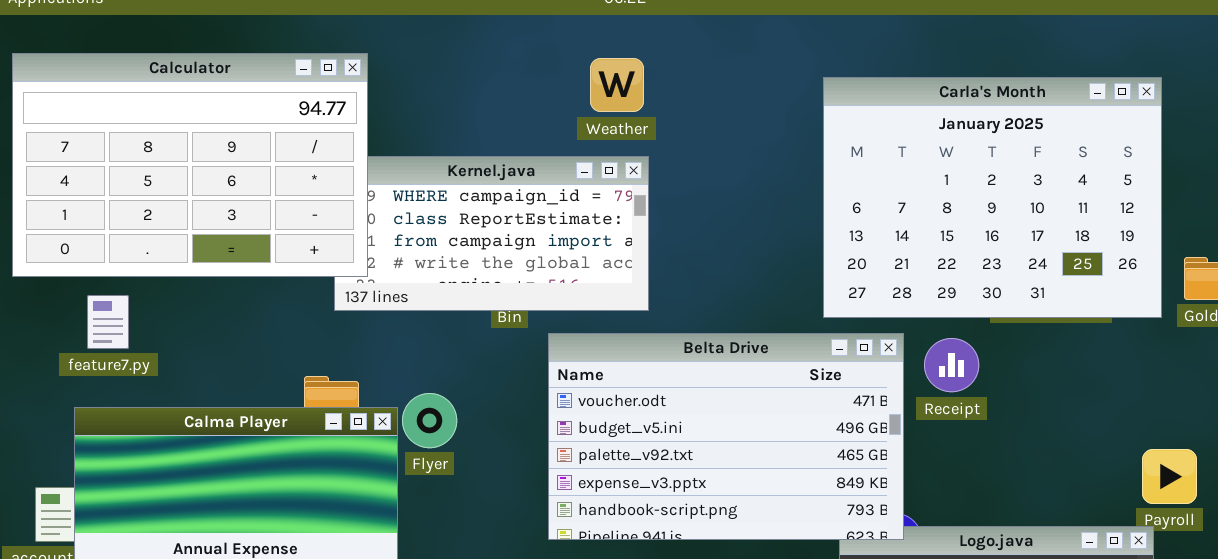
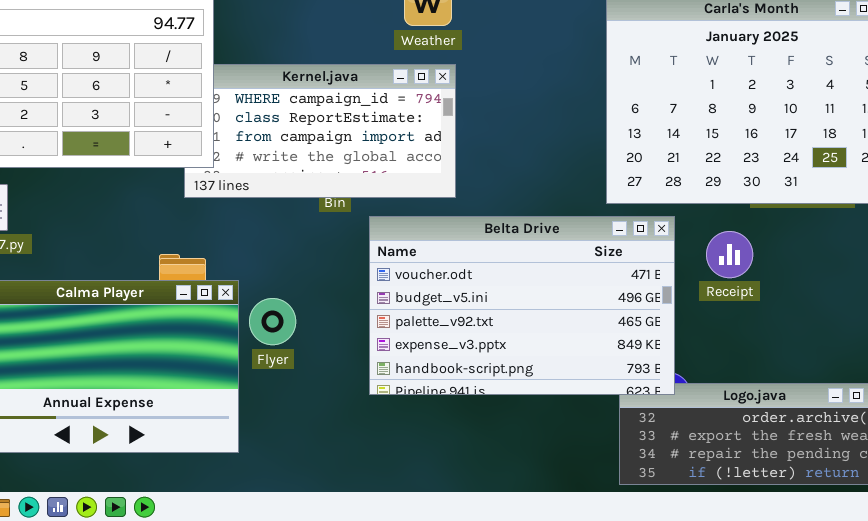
Receipt: [924,338,979,392] -> [706,231,753,278], moved
Flyer: [402,393,457,448] -> [249,298,296,345], moved

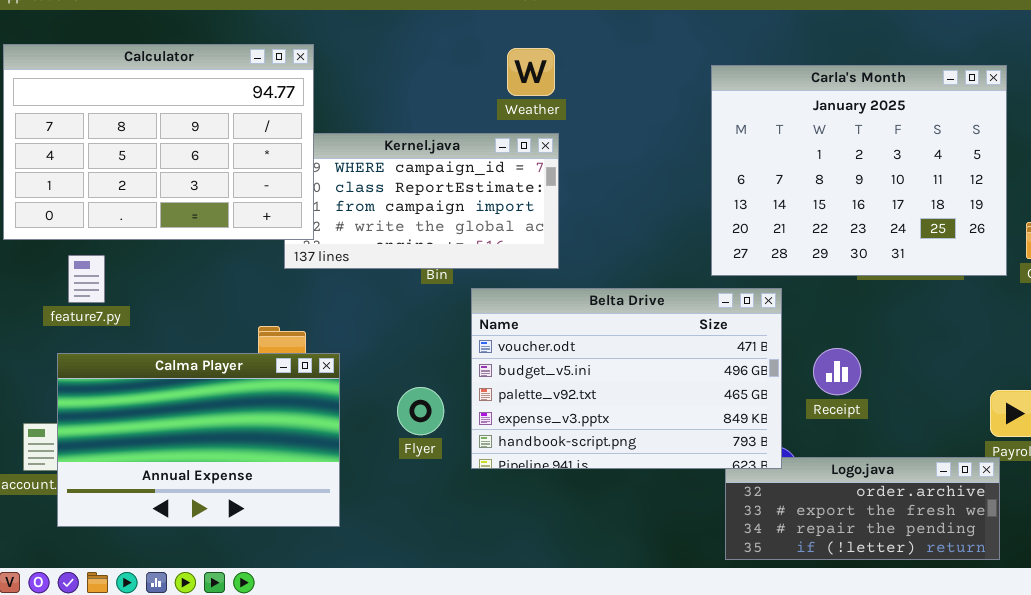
Receipt: [706,231,753,278] -> [813,348,861,395], moved
Flyer: [249,298,296,345] -> [397,387,444,435], moved

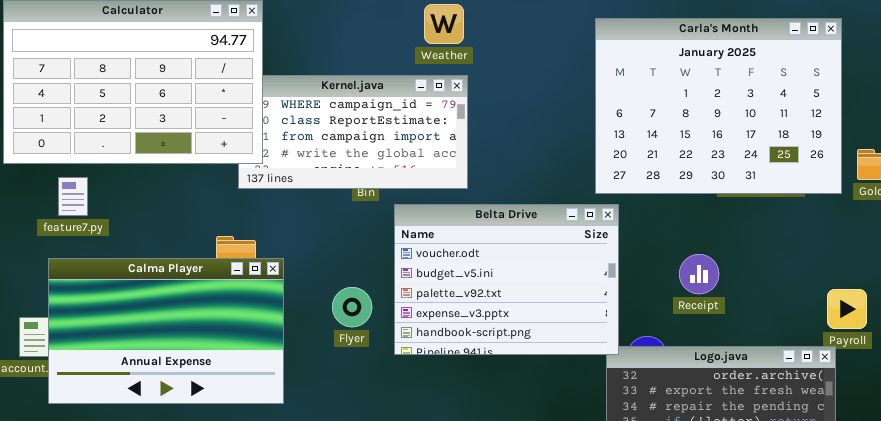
Belta Drive: [471,288,782,469] -> [394,204,619,355], resized

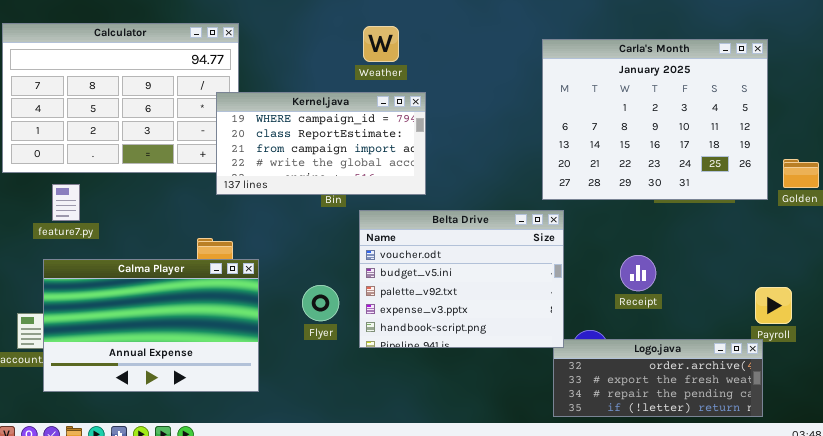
Weather: [424,4,464,44] -> [363,26,399,62], moved
Kernel.java: [238,75,468,189] -> [216,92,426,195], raised

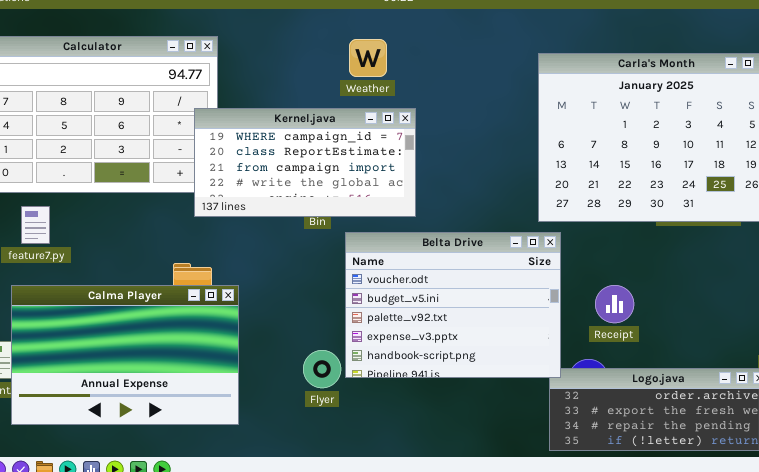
Receipt: [620,255,656,291] -> [595,285,634,323], moved
Flyer: [302,285,339,321] -> [303,350,341,388], moved

